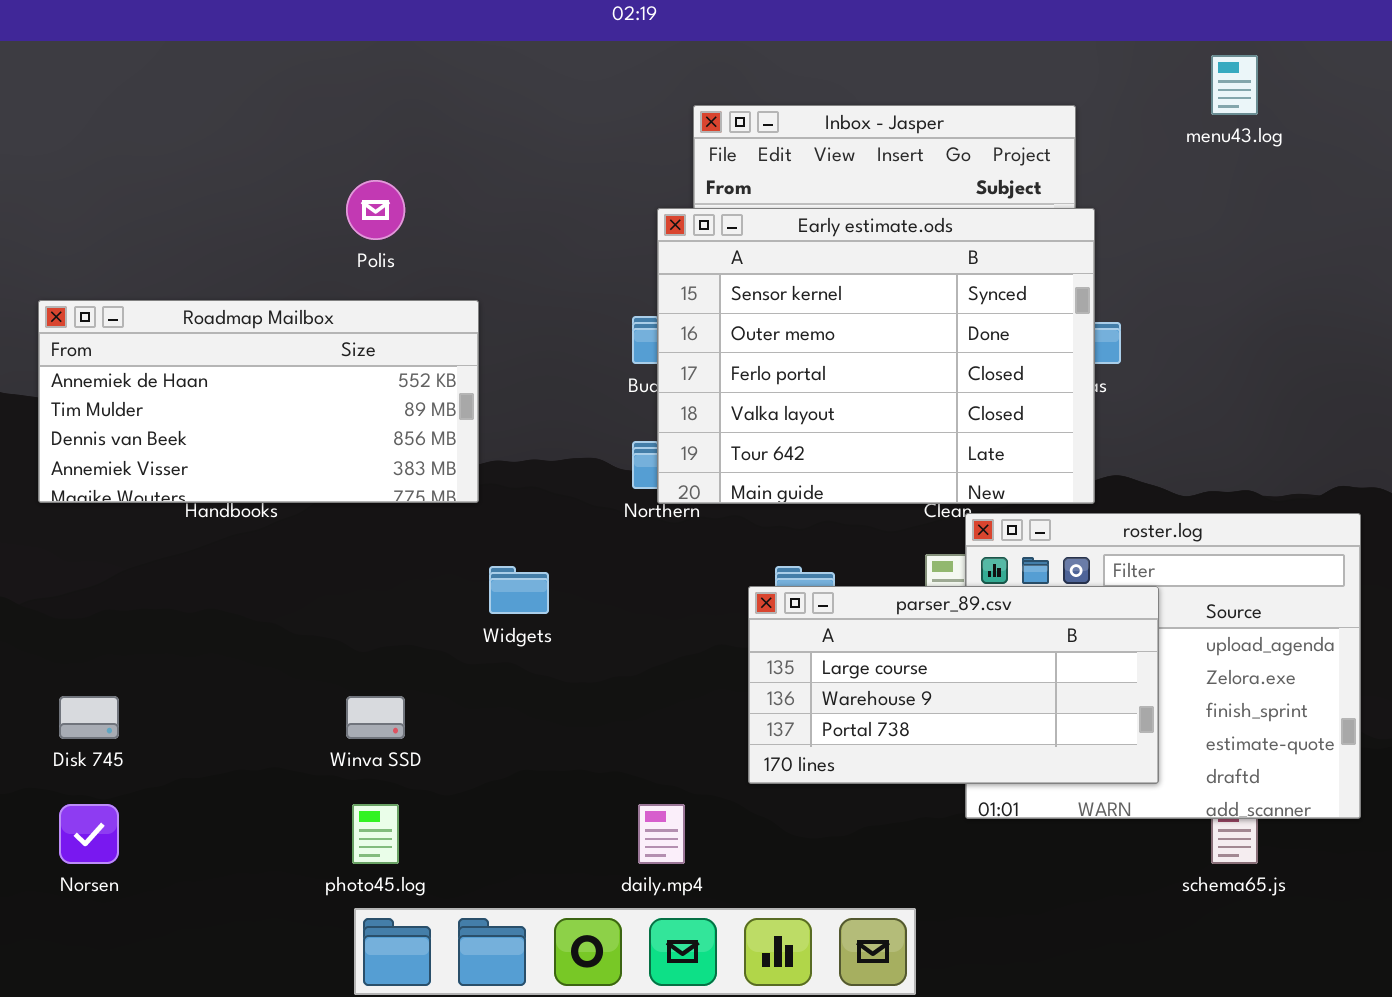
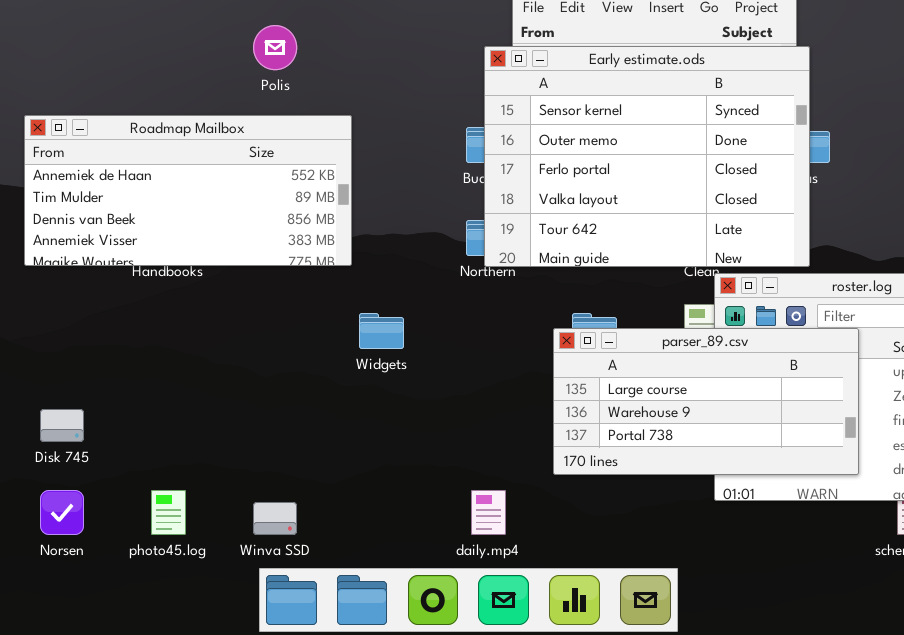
Winva SSD: [346,696,405,739] -> [253,502,297,535], moved
photo45.log: [352,804,399,864] -> [151,490,186,535], moved

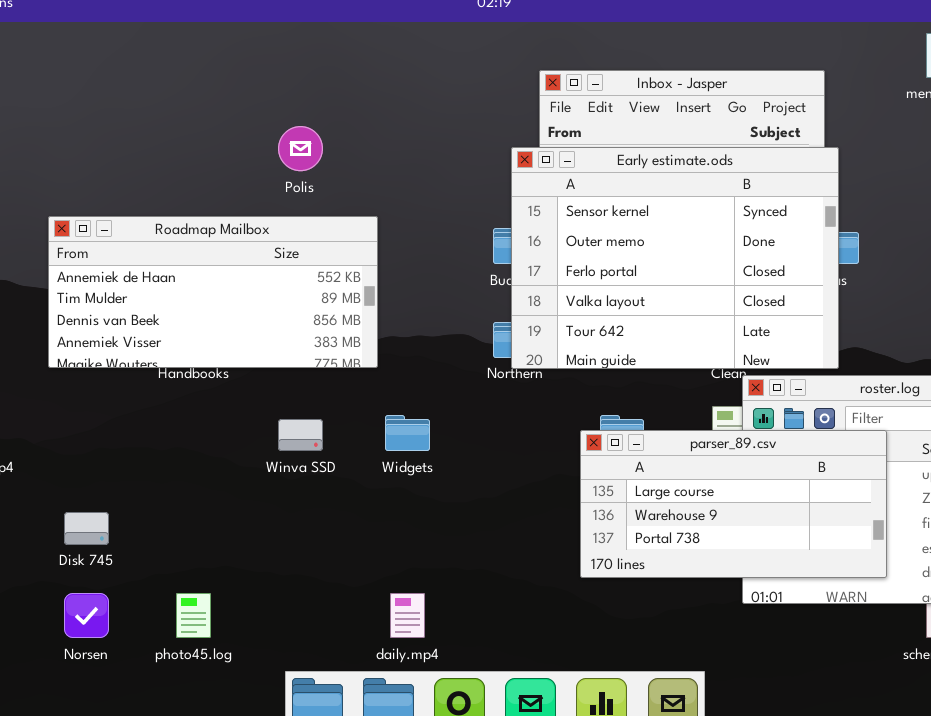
daily.mp4: [471,490,506,535] -> [390,593,425,638], moved
Winva SSD: [253,502,297,535] -> [278,419,323,451], moved

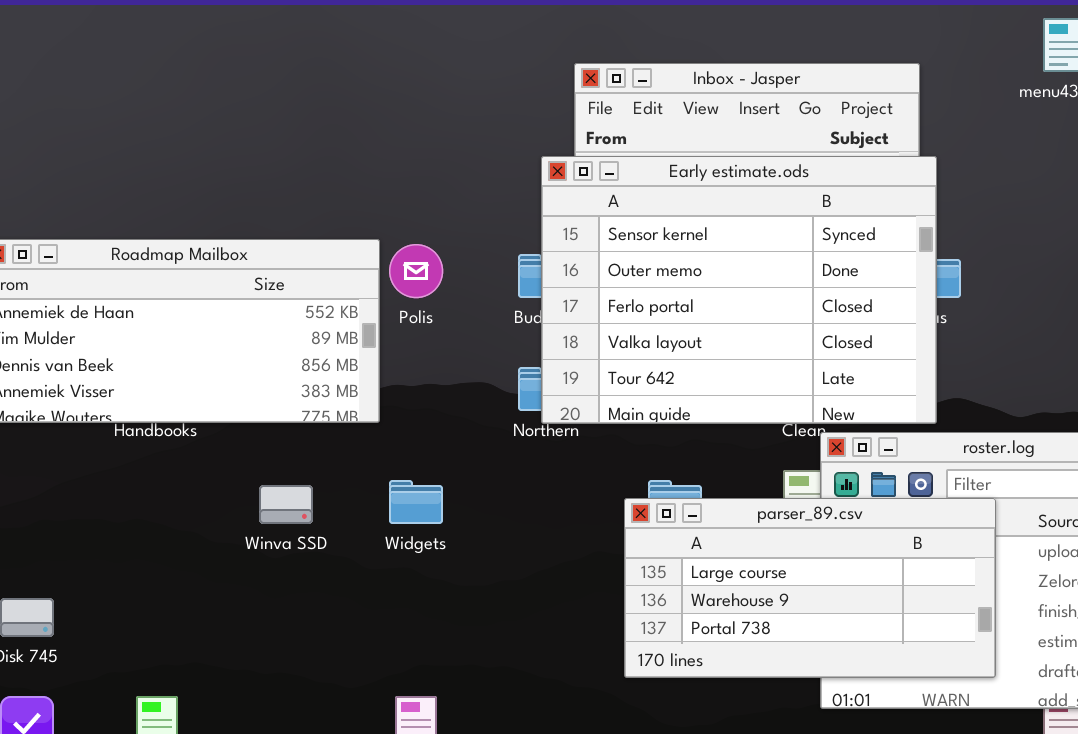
Polis: [278,126,323,171] -> [389,244,443,298], moved

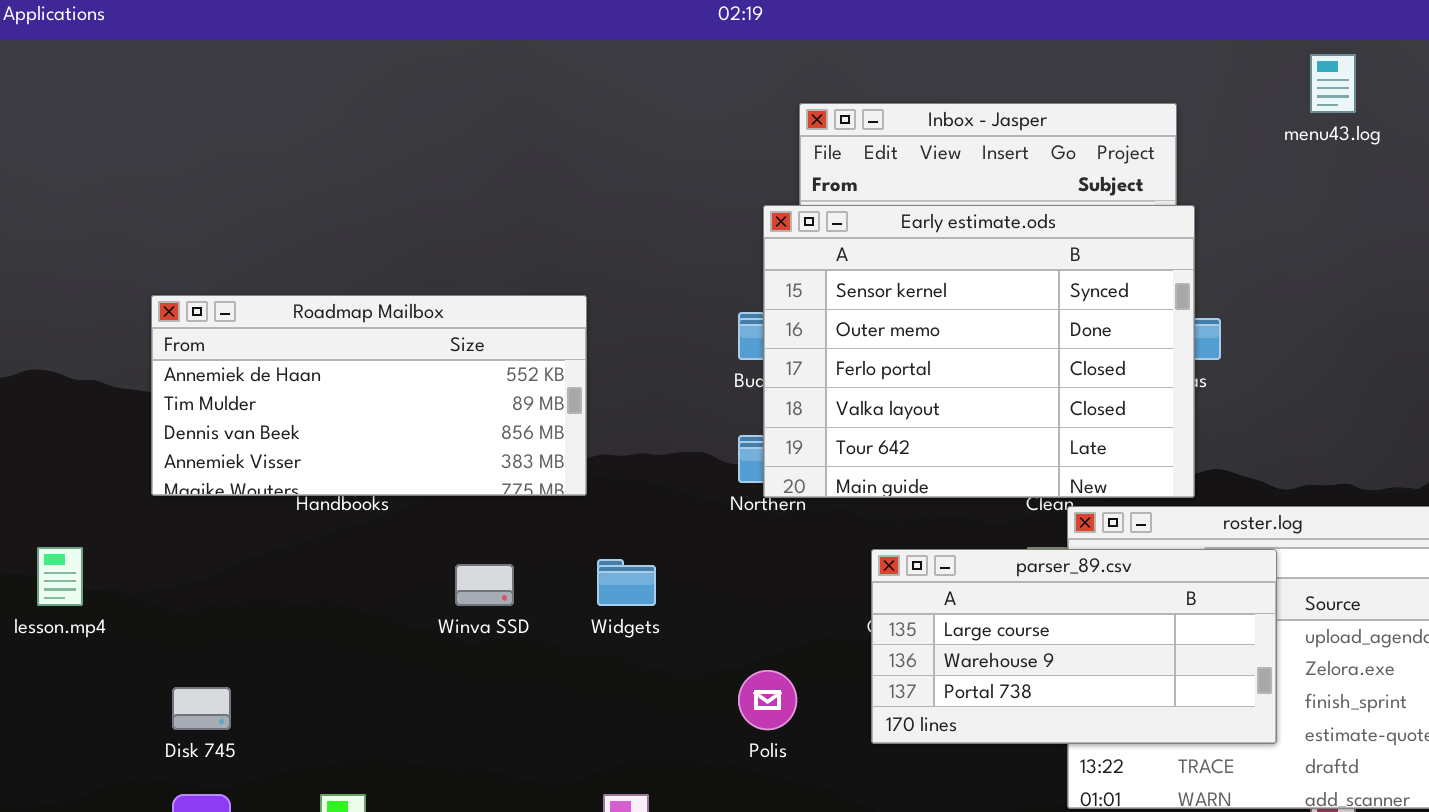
Polis: [389,244,443,298] -> [738,670,797,730], moved
parser_89.csv: [624,498,996,678] -> [871,549,1277,744], moved

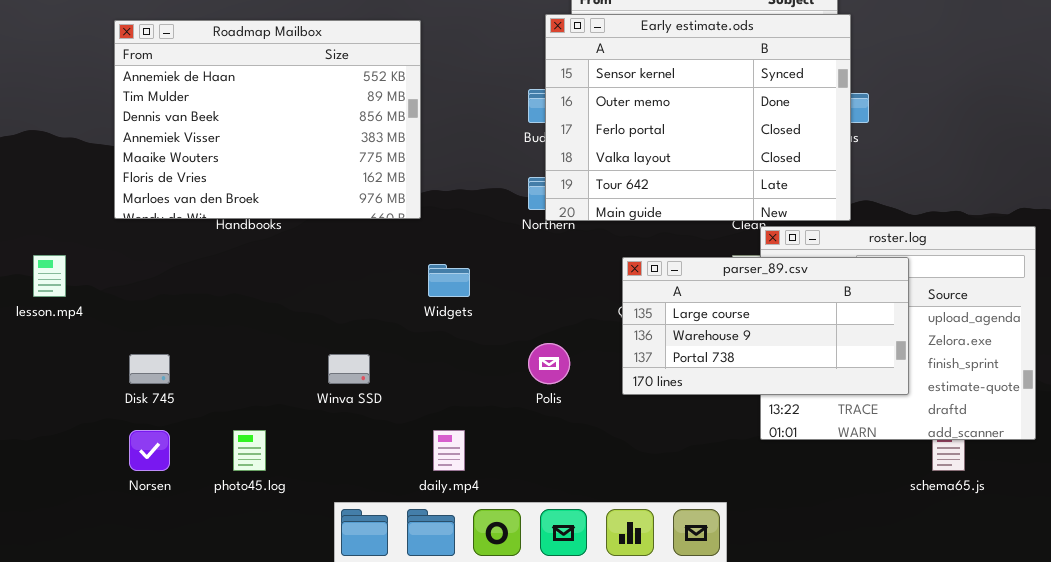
Roadmap Mailbox: [151,295,587,496] -> [114,20,421,219], resized
Winva SSD: [455,564,514,606] -> [328,354,370,384], moved

